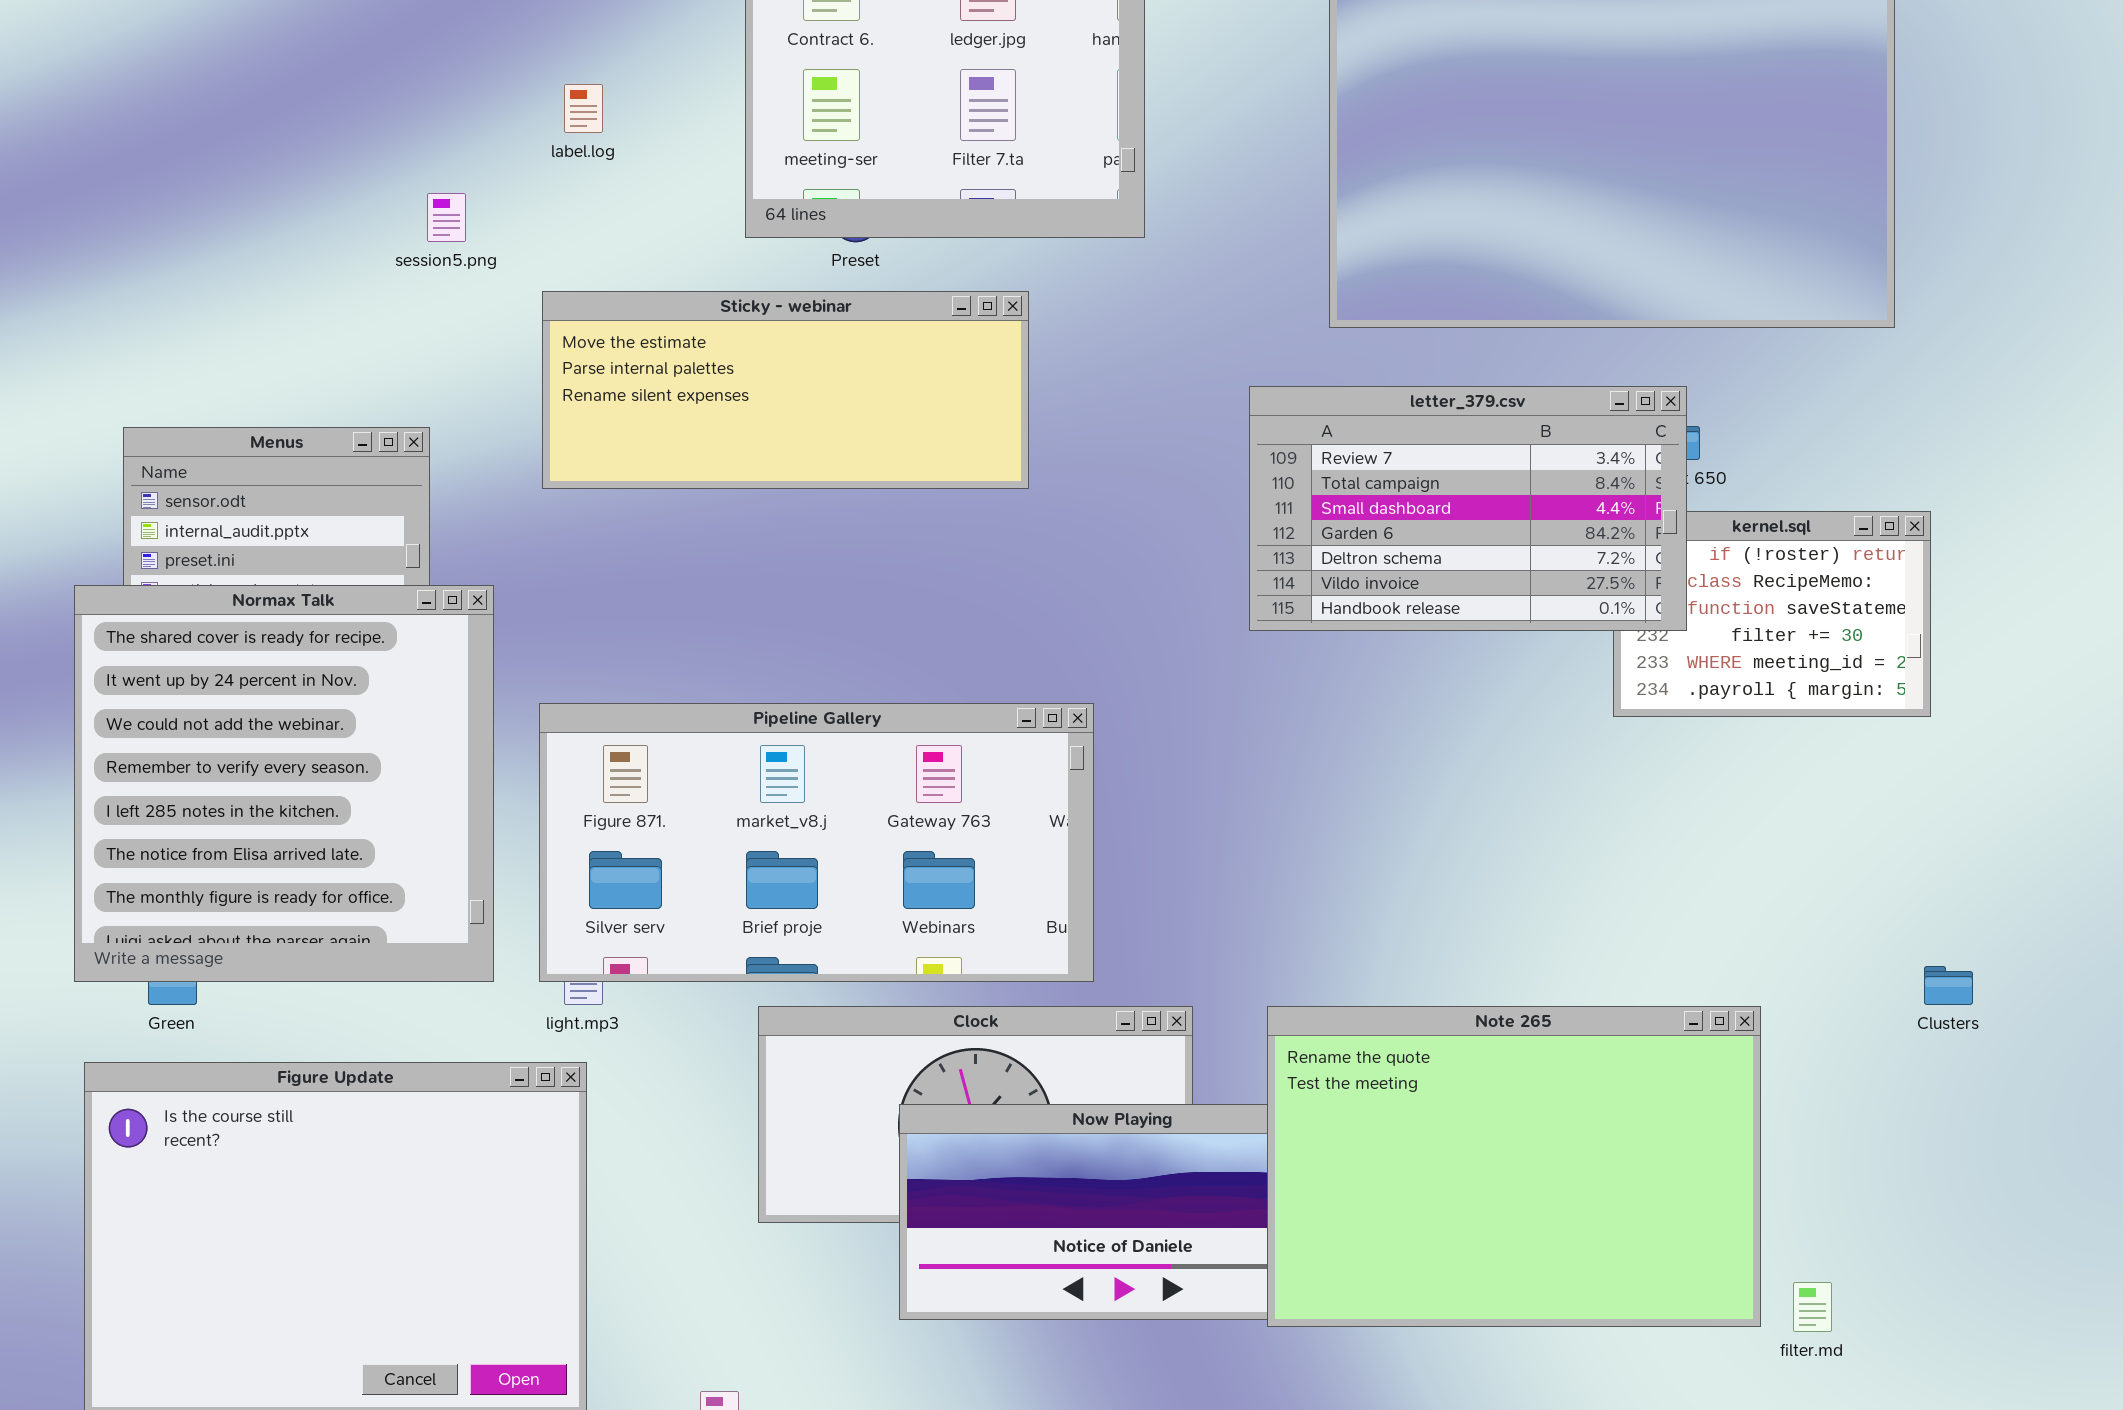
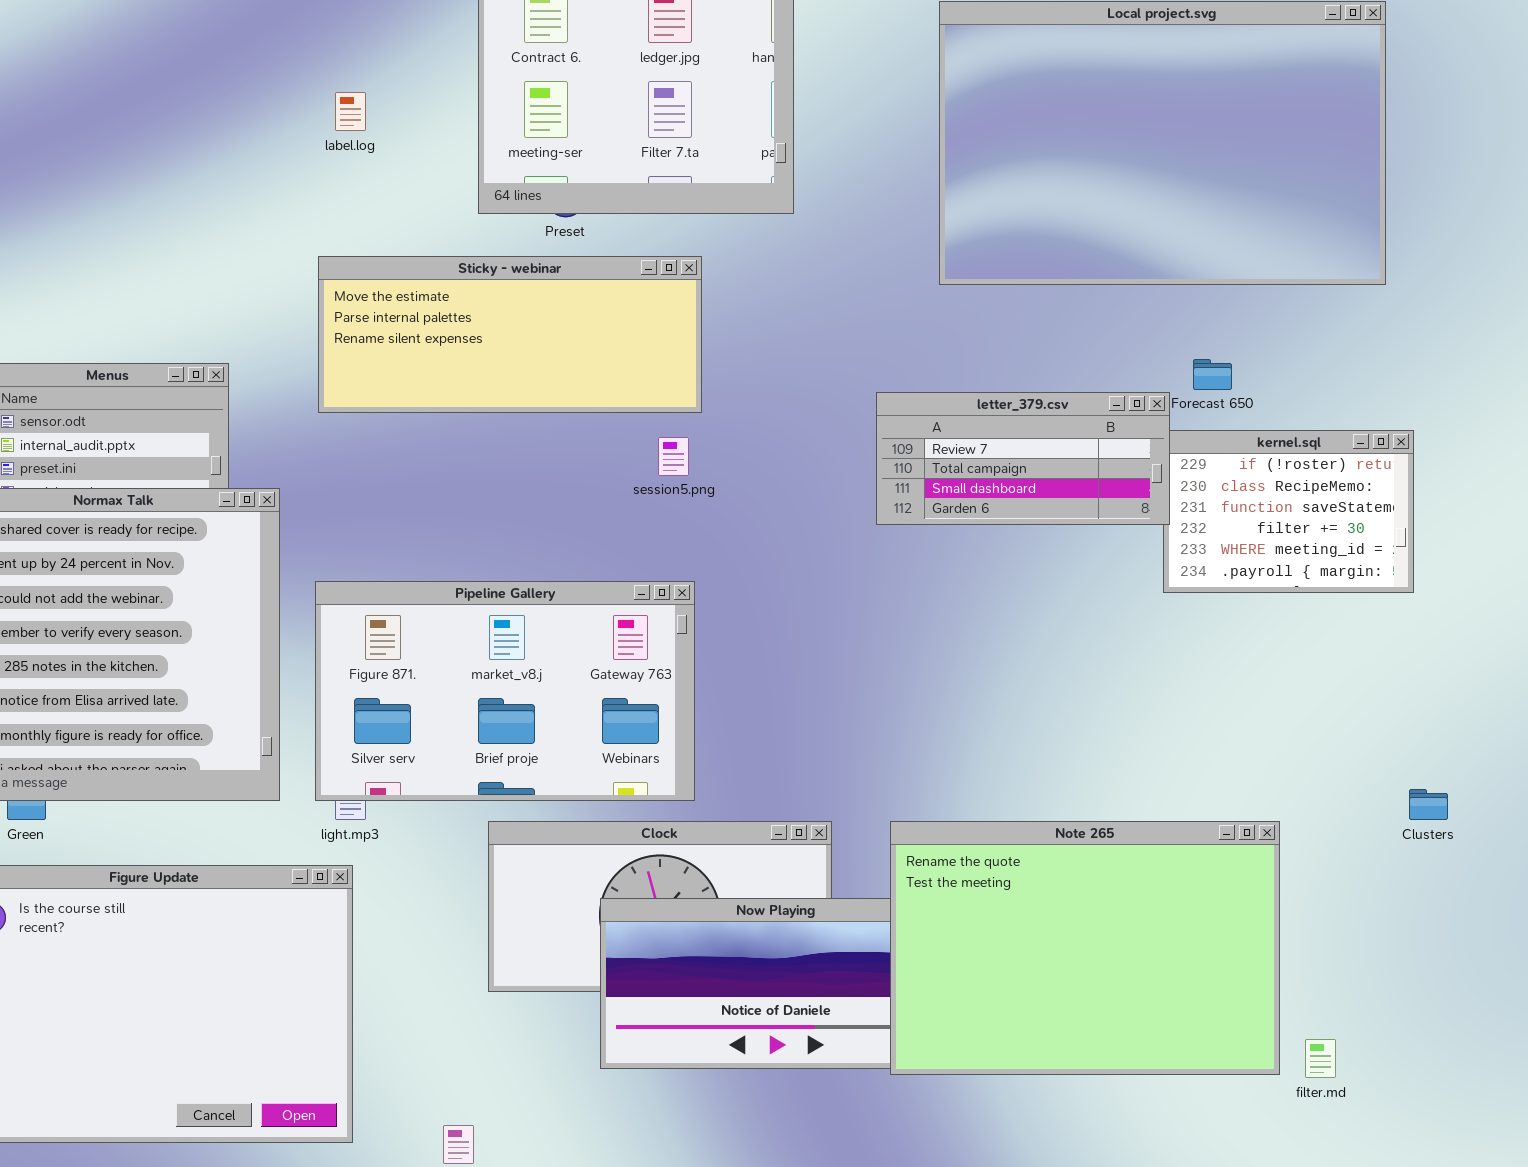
session5.png: [427,193,466,242] -> [658,437,689,476], moved
letter_379.csv: [1249,386,1687,631] -> [876,392,1170,525], resized
Pipeline Gallery: [539,703,1094,982] -> [315,581,695,801], resized

